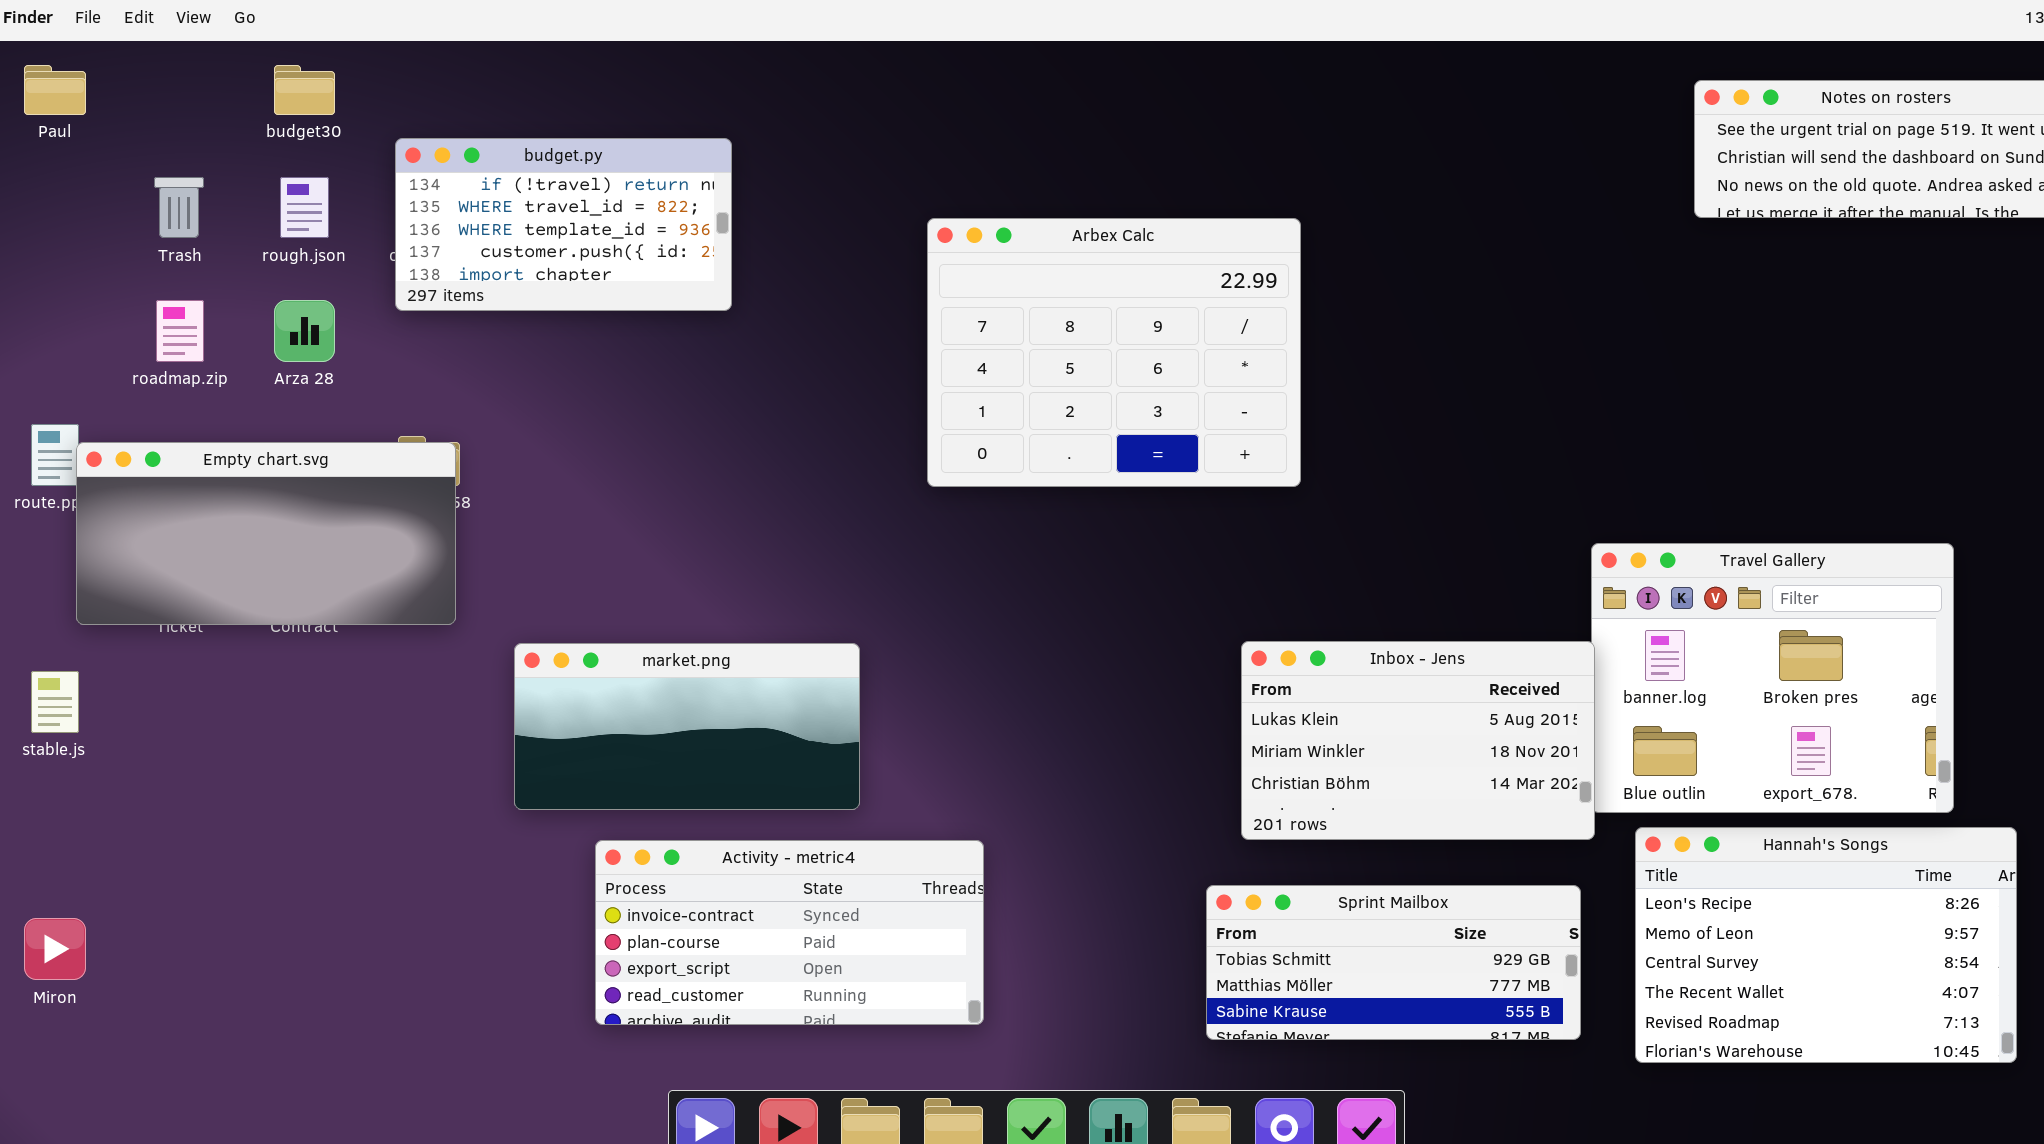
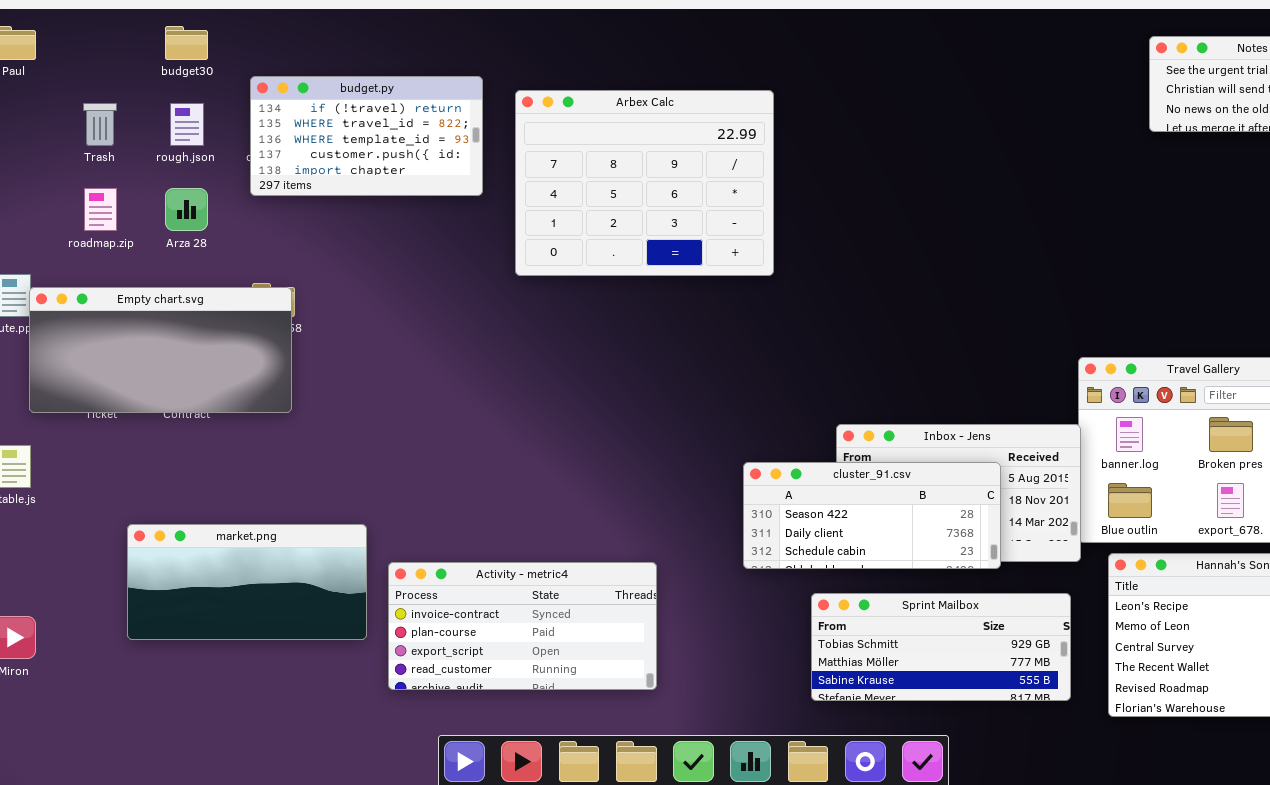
Arbex Calc: [927,218,1301,487] -> [515,90,774,276], moved
market.png: [514,643,860,810] -> [127,524,367,640], moved
cluster_91.csv: none -> [743,462,1001,569], opened

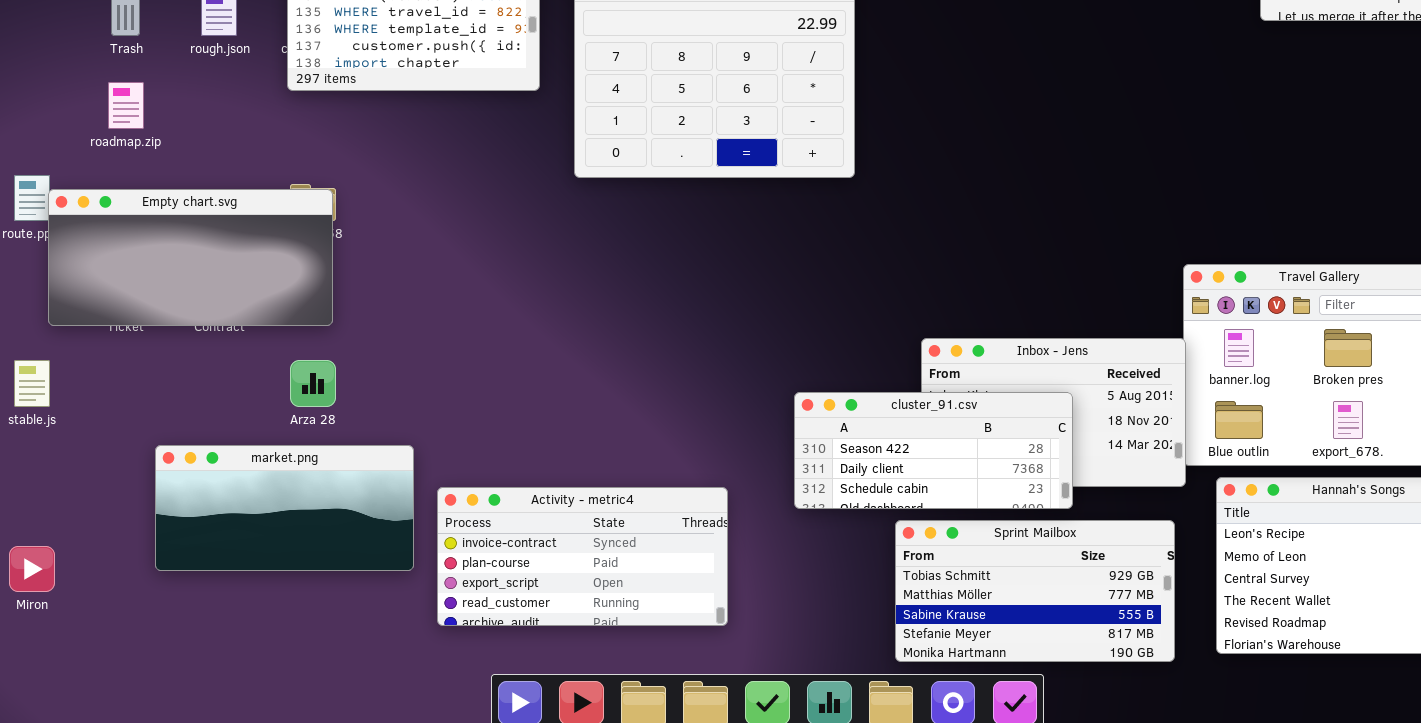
Arza 28: [165,188,208,231] -> [290,360,336,407], moved
cluster_91.csv: [743,462,1001,569] -> [794,392,1073,509], moved
Sprint Mailbox: [811,593,1071,701] -> [895,520,1175,662], resized

